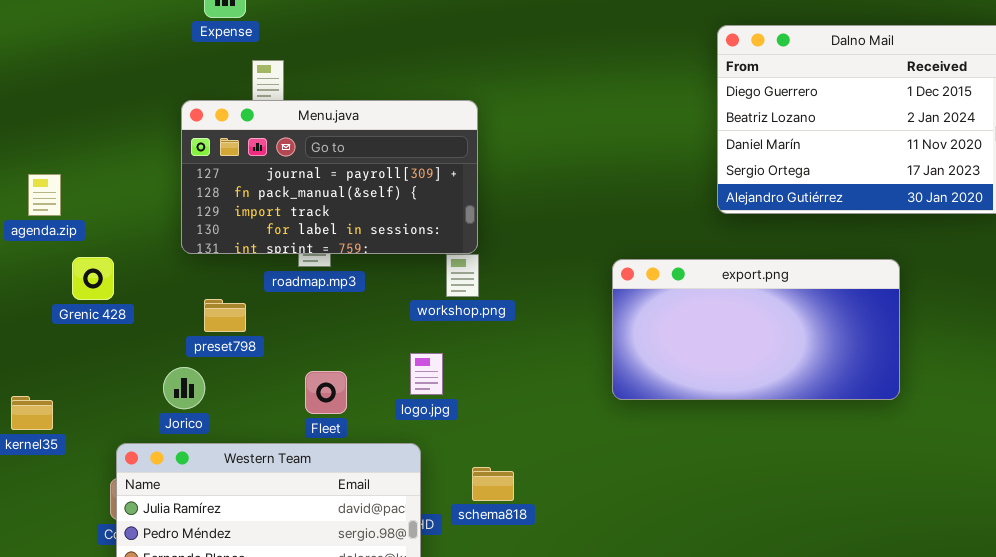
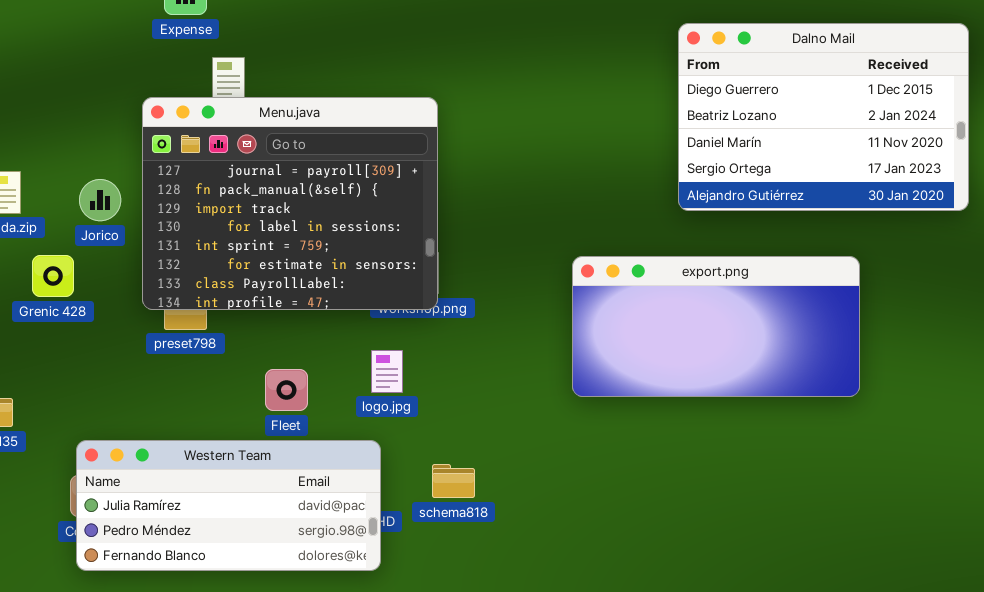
Menu.java: [181,100,478,254] -> [142,97,438,310], resized
Jorico: [163,367,205,409] -> [79,179,121,221], moved

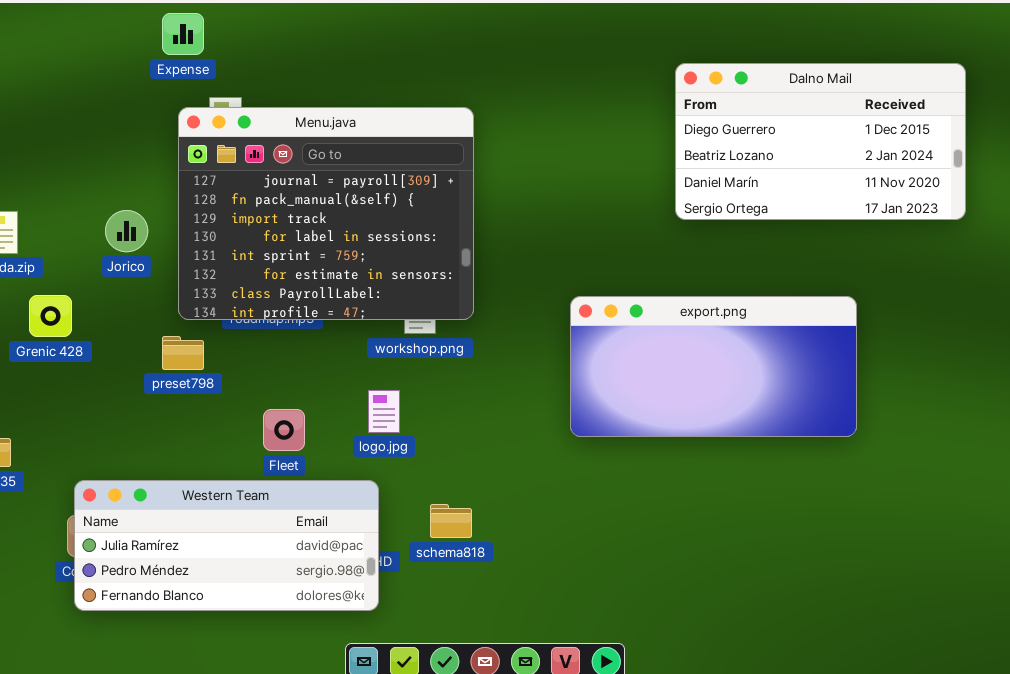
Dalno Mail: [678,23,969,211] -> [675,63,966,220], resized
Menu.java: [142,97,438,310] -> [178,107,474,320], moved
Jorico: [79,179,121,221] -> [105,210,148,252], moved

